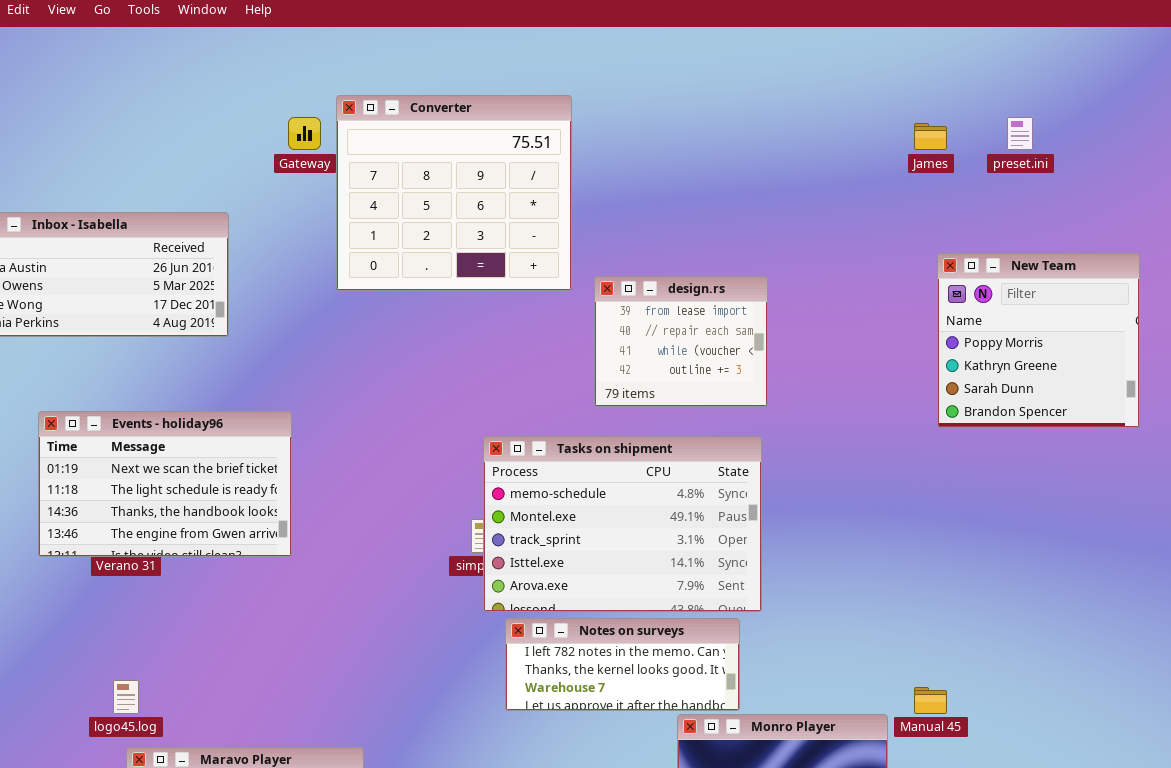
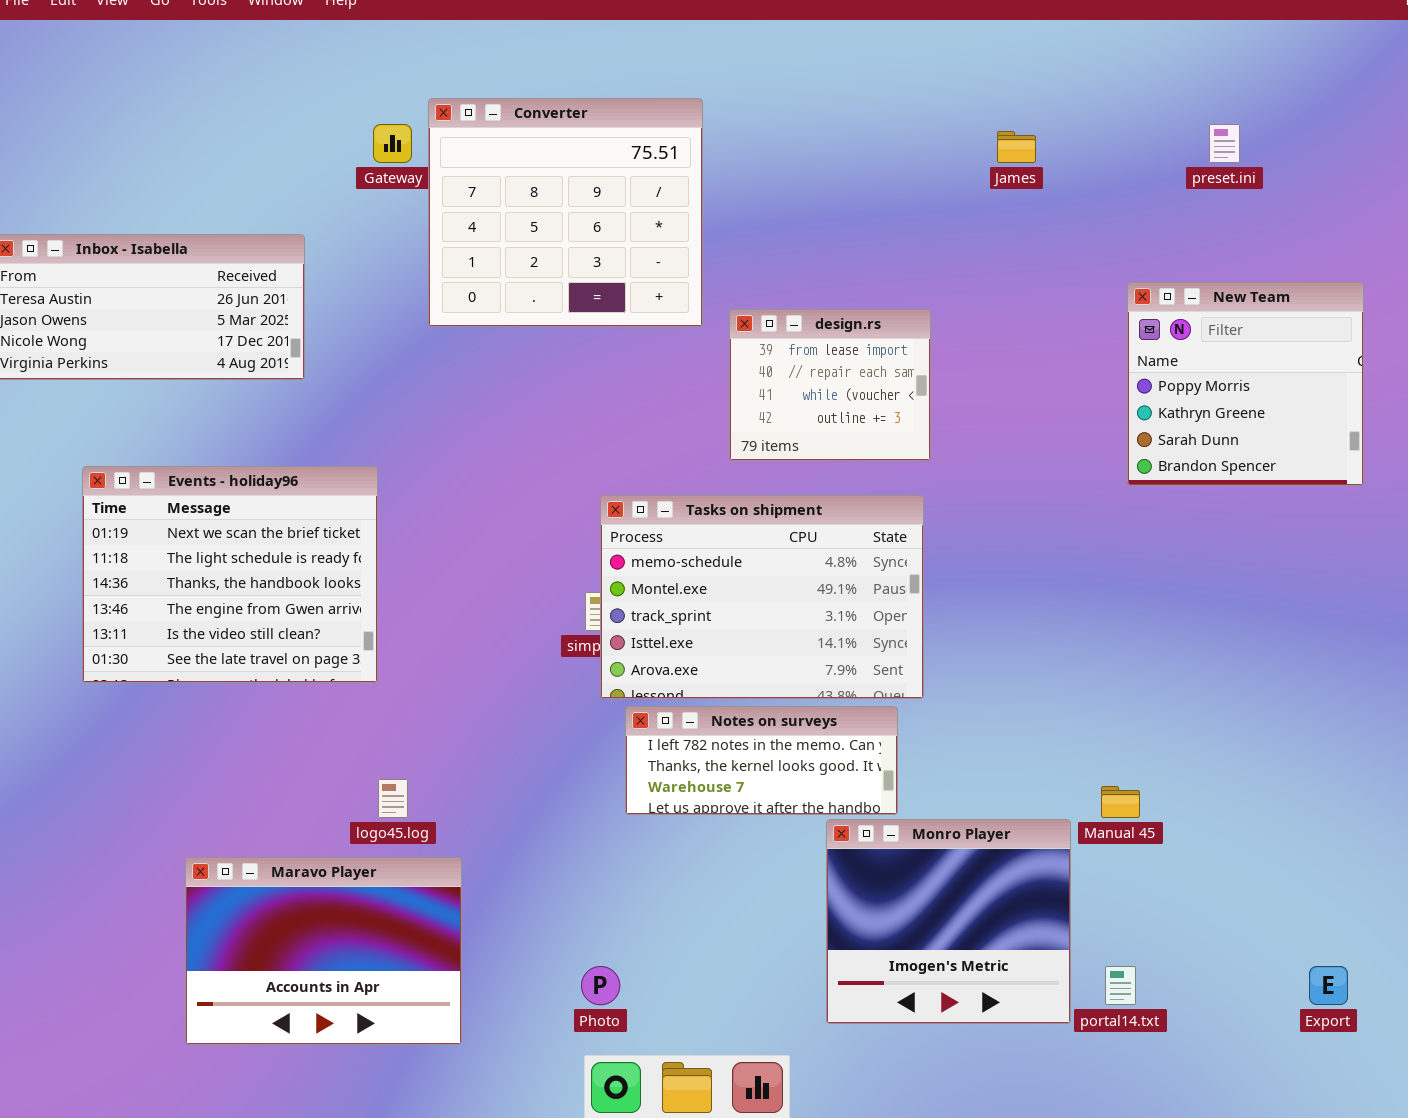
James: [914,123,947,150] -> [997,131,1036,163], moved
Events - holiday96: [38,411,292,557] -> [82,466,378,683], resized
logo45.log: [113,680,139,714] -> [378,779,408,818], moved

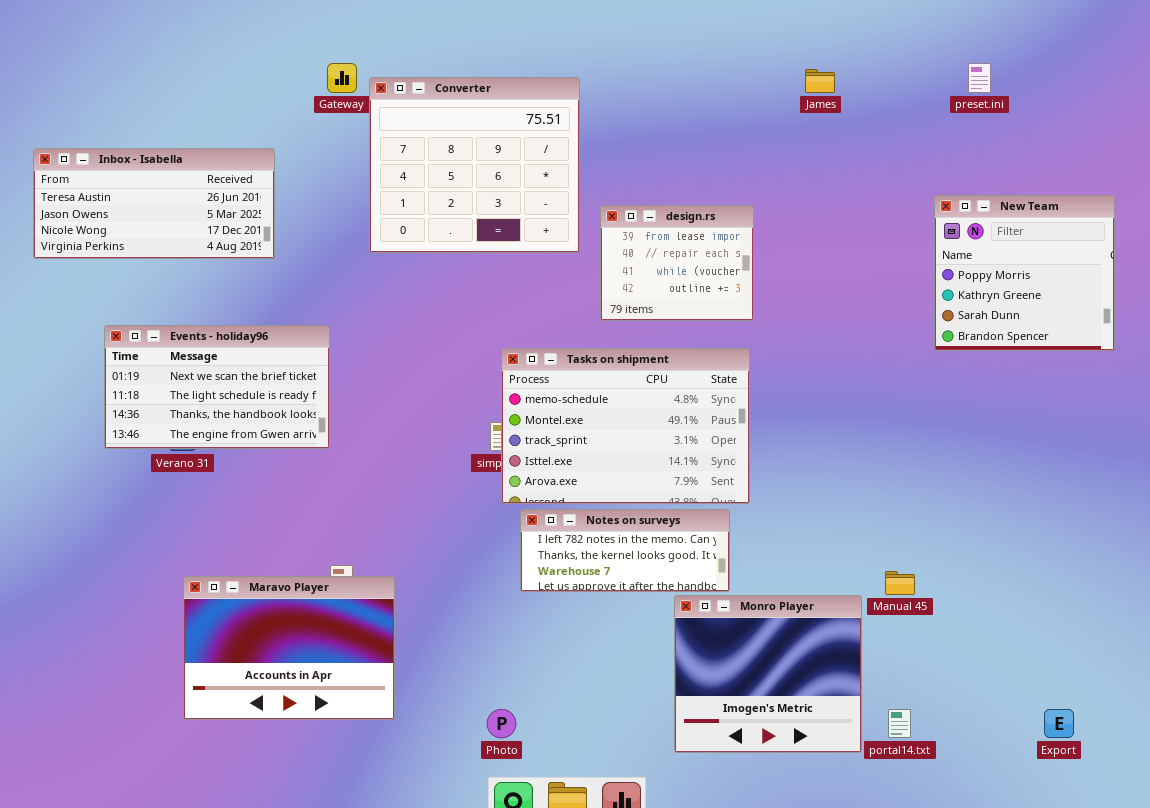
Converter: [428,98,703,327] -> [369,77,580,253], moved
New Team: [1127,282,1364,486] -> [934,195,1115,351], moved
Events - holiday96: [82,466,378,683] -> [104,325,330,449], resized
Maravo Player: [185,857,462,1045] -> [183,576,395,720], moved

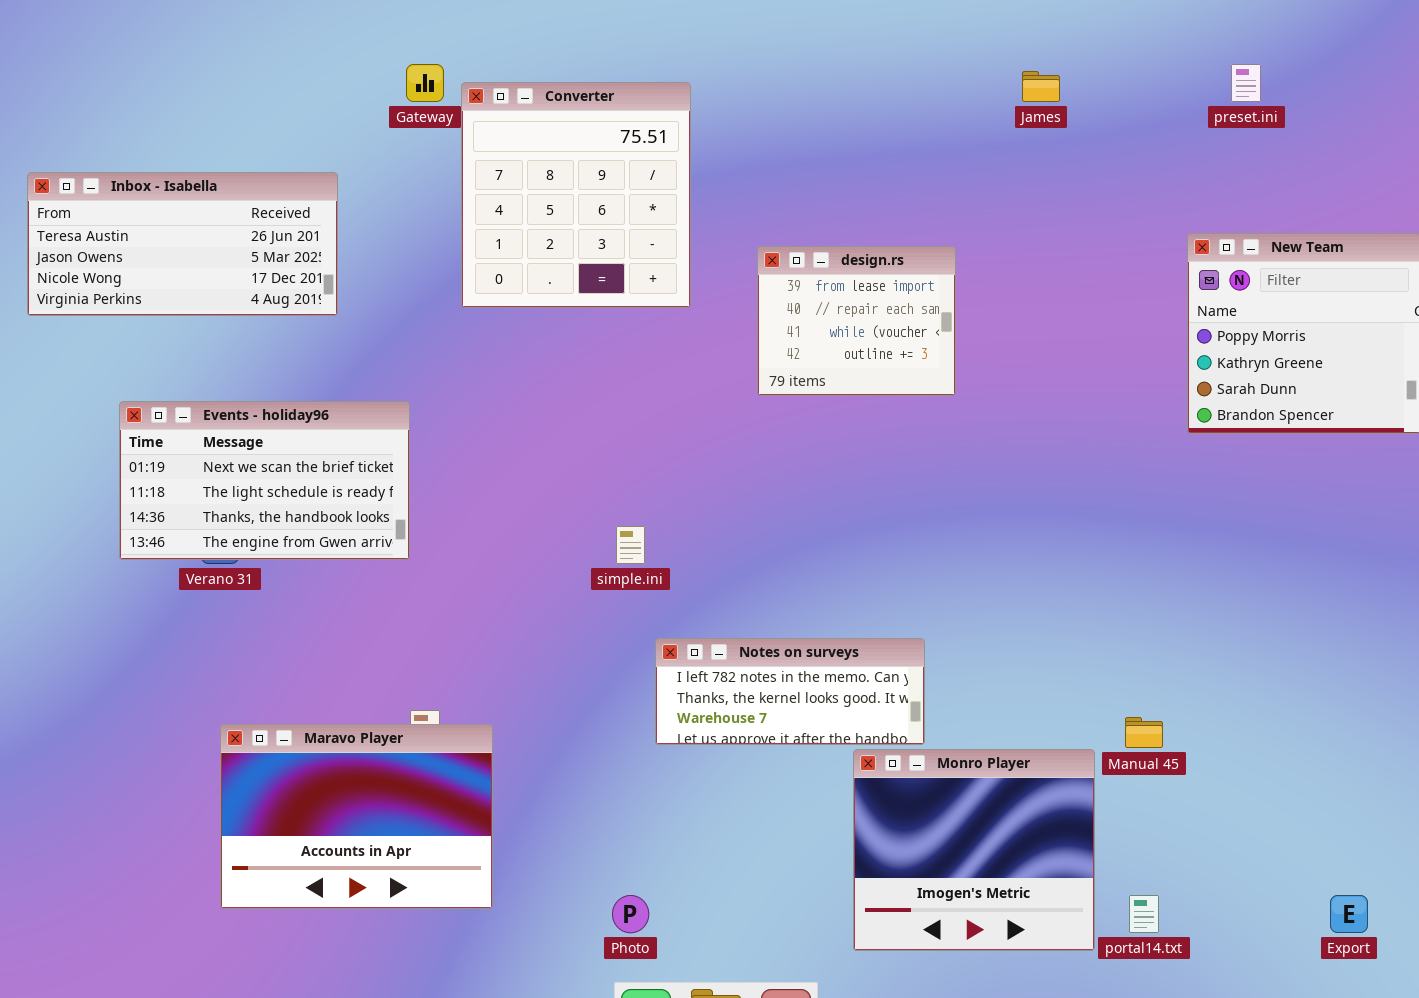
Converter: [369,77,580,253] -> [461,82,691,308], resized
Tasks on shipment: [501,348,750,504] -> none, closed

